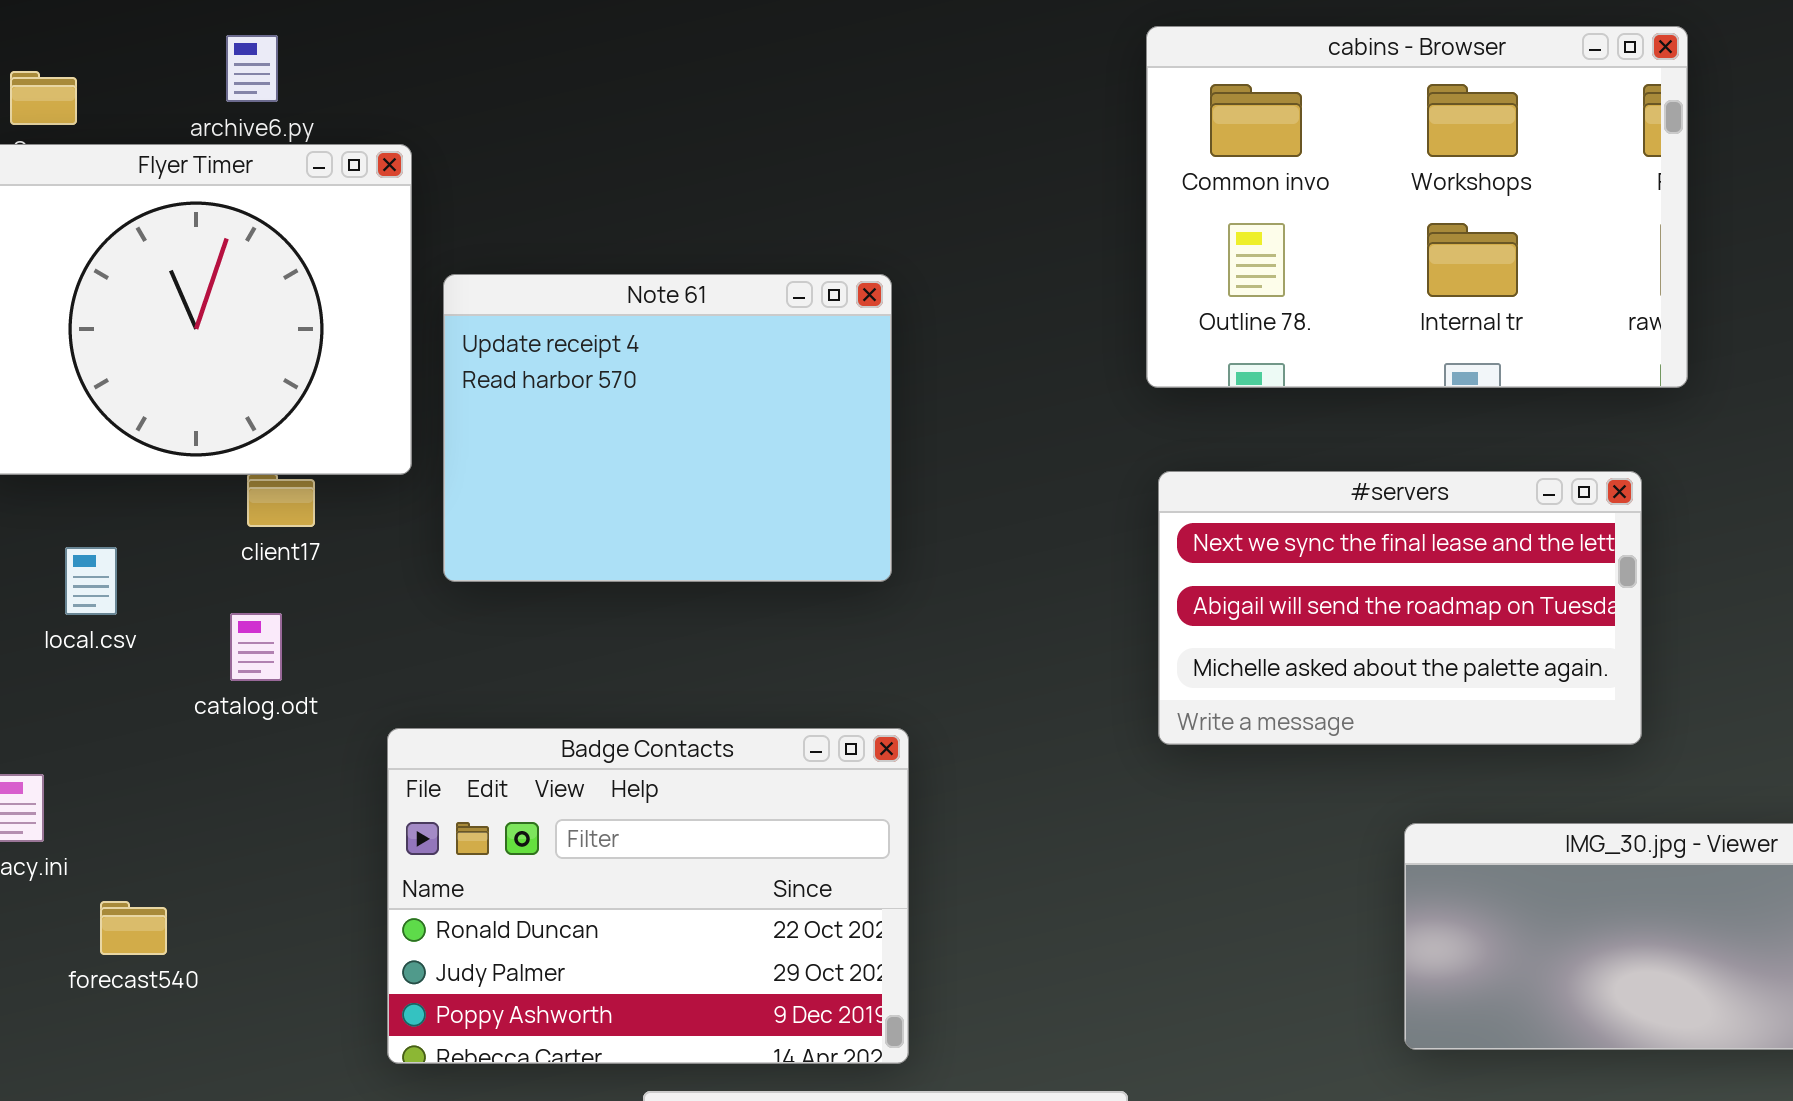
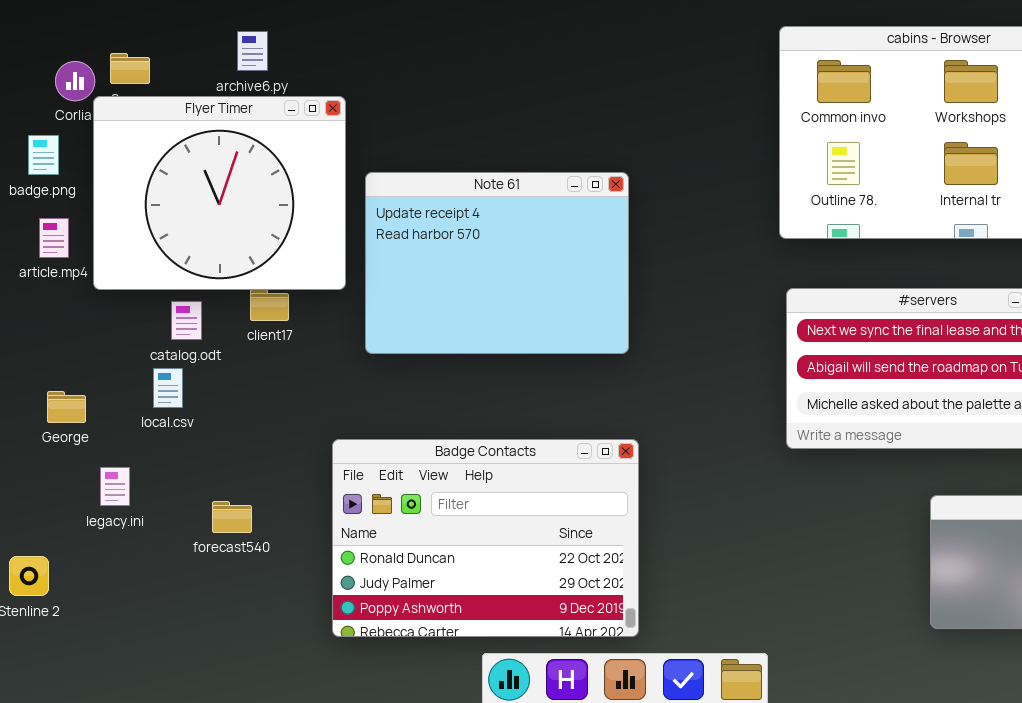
local.csv: [65,547,117,615] -> [153,368,183,408], moved
catalog.odt: [230,613,282,681] -> [171,301,202,340], moved
forecast540: [100,901,167,955] -> [212,501,252,533], moved

